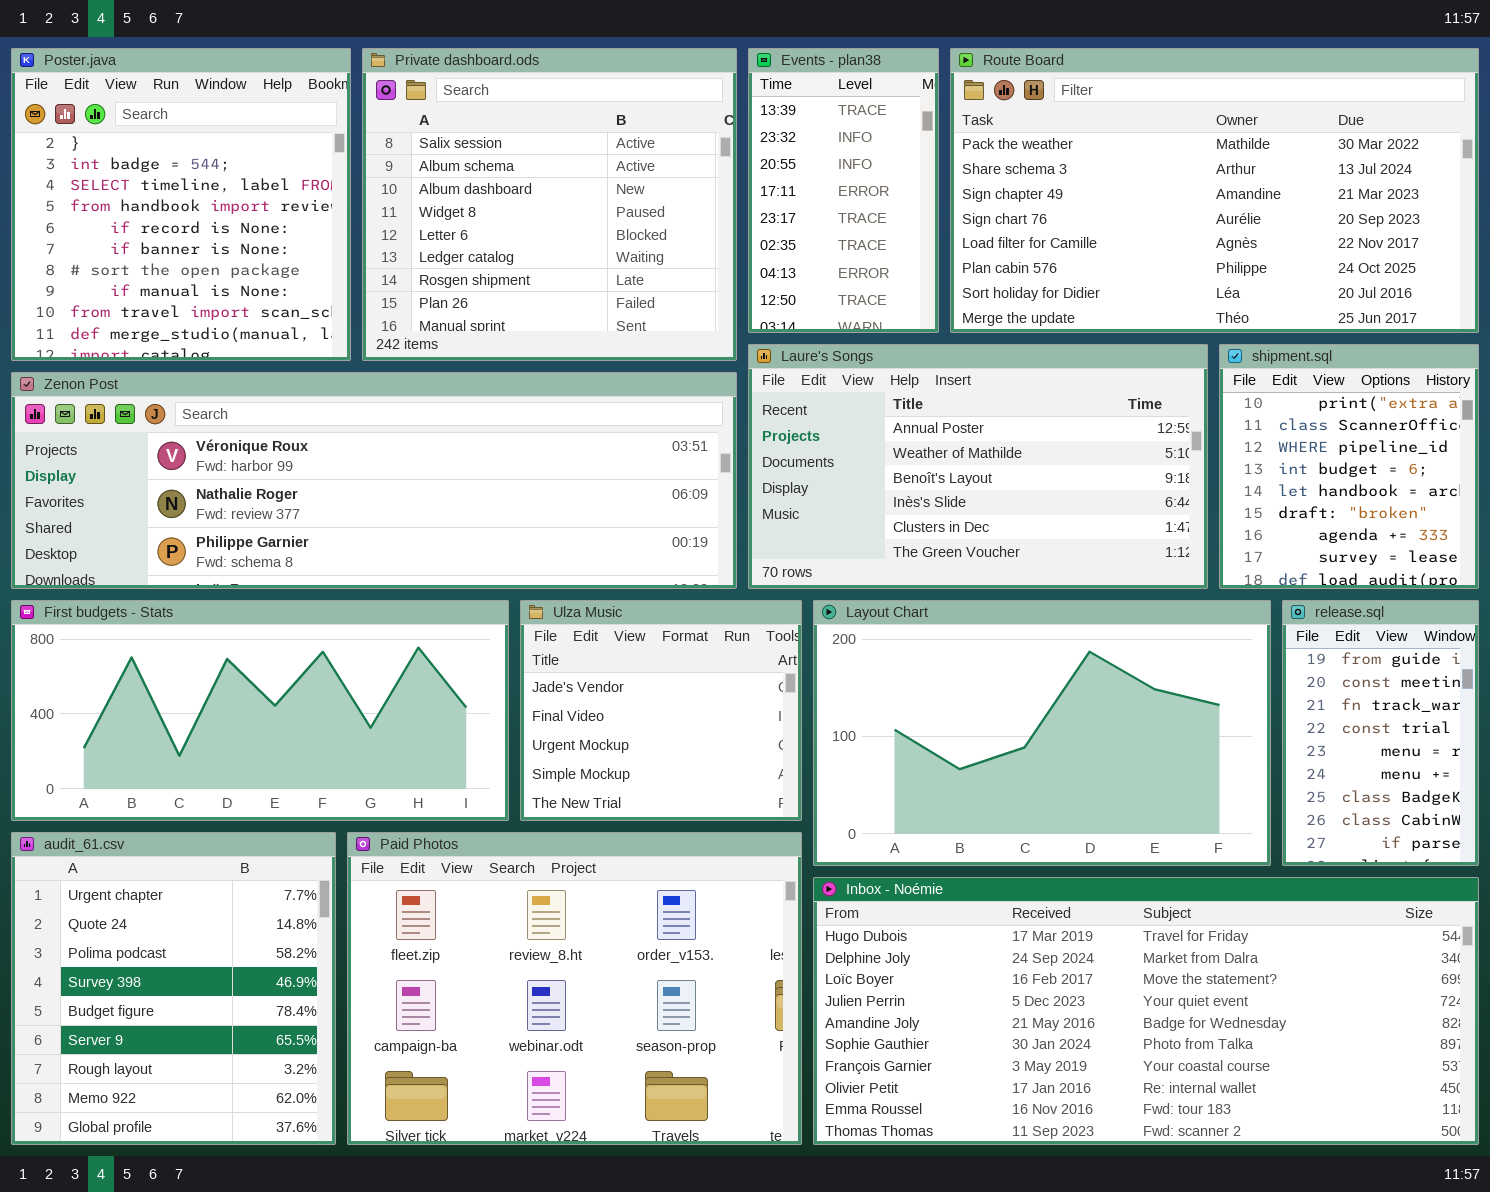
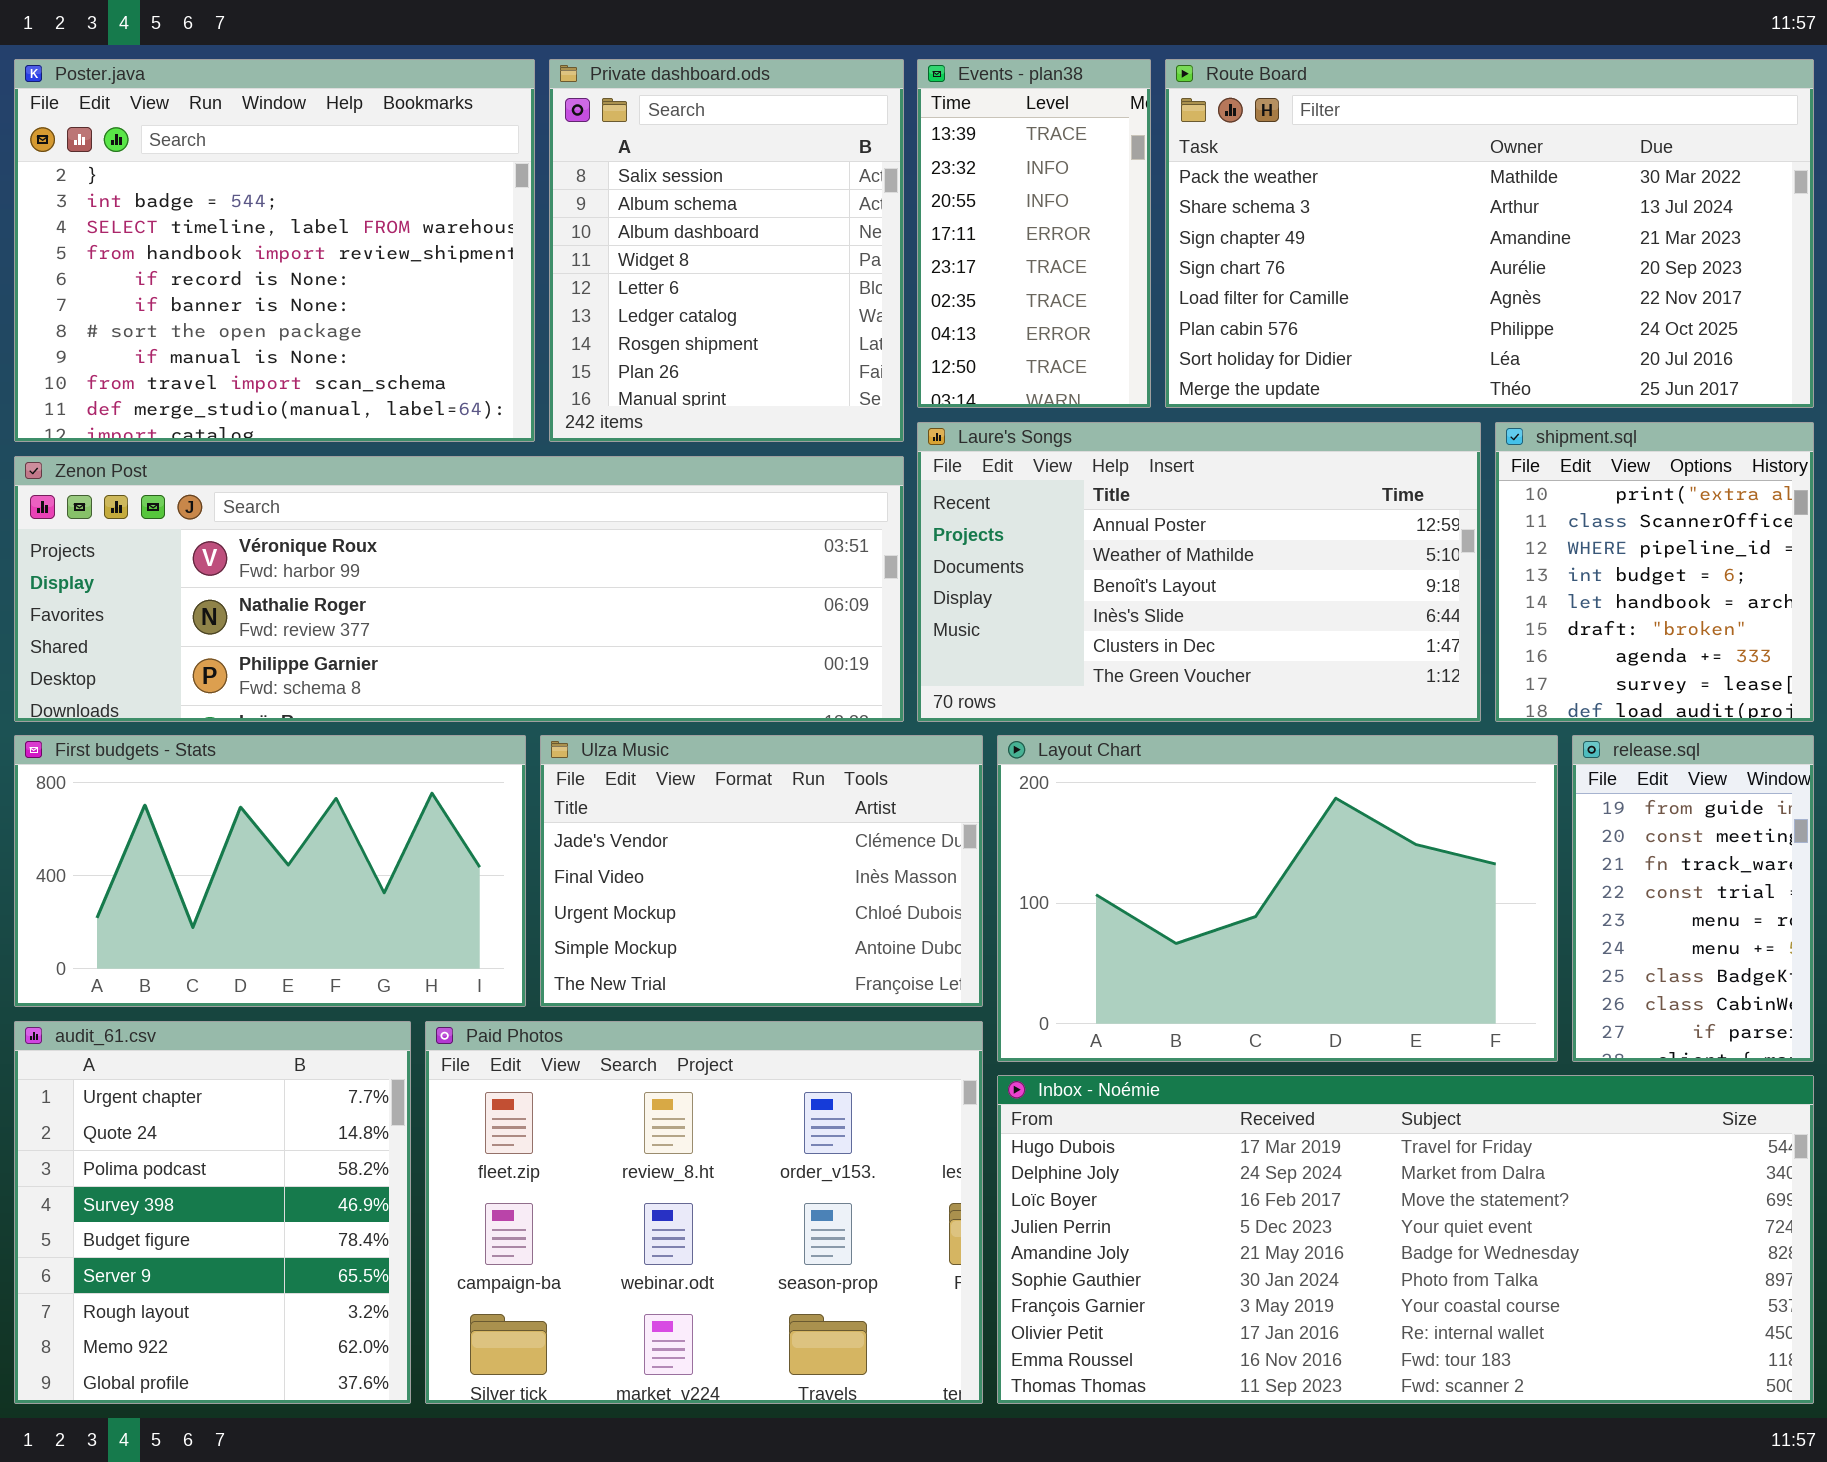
Poster.java: [11,48,351,361] -> [14,59,535,442], resized
Private dashboard.ods: [362,48,737,361] -> [549,59,904,442], resized
First budgets - Stats: [11,600,509,821] -> [14,735,526,1007], resized
Ulza Music: [520,600,802,821] -> [540,735,983,1007], resized

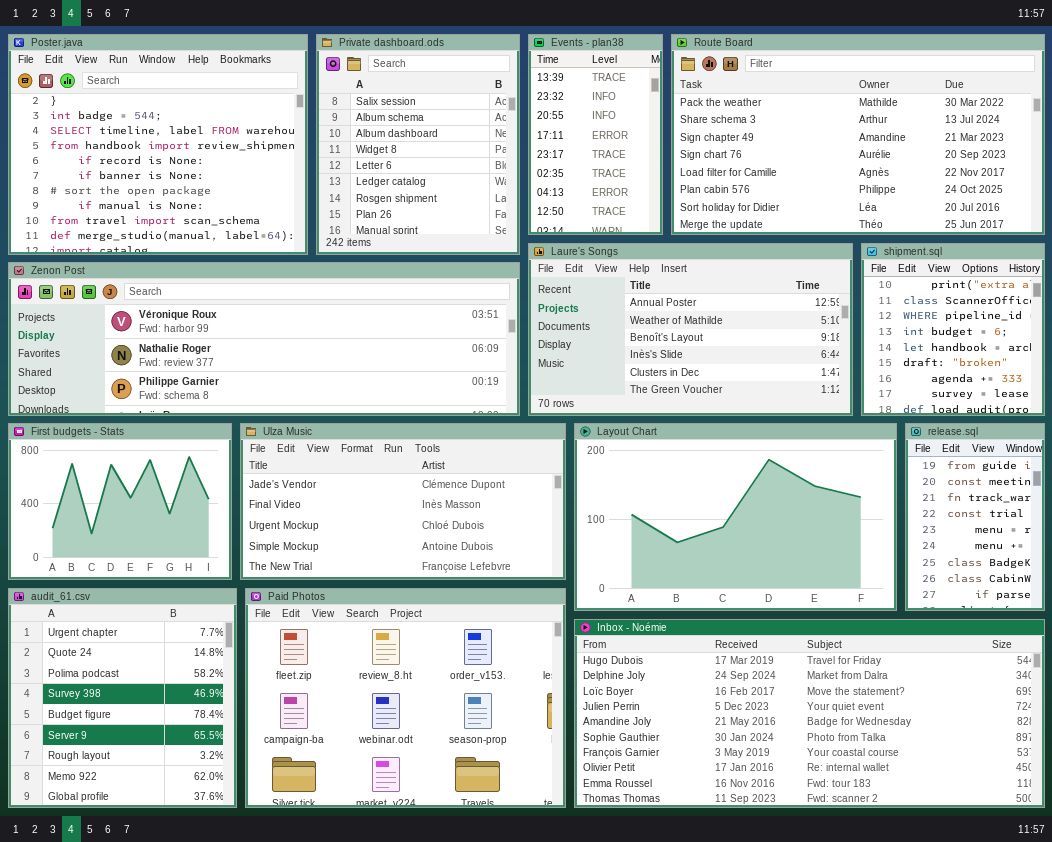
First budgets - Stats: [14,735,526,1007] -> [8,423,232,580], resized
Ulza Music: [540,735,983,1007] -> [240,423,566,580], resized

